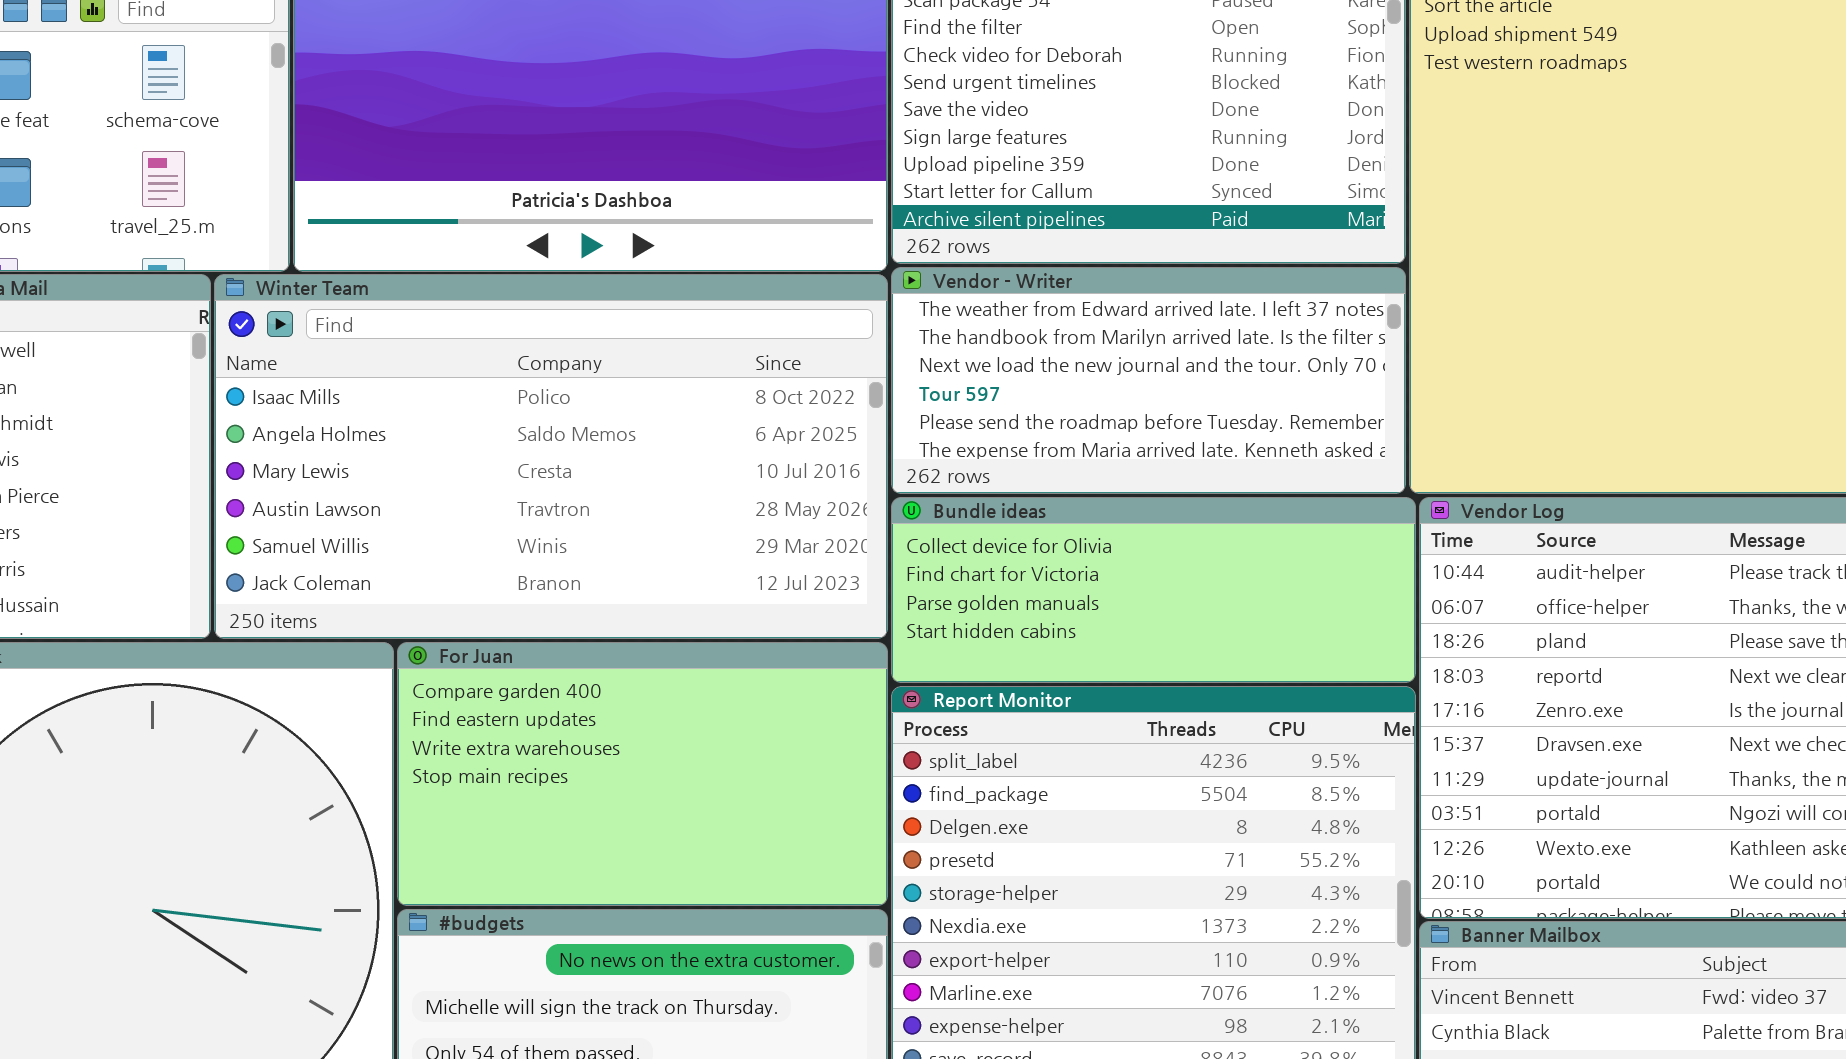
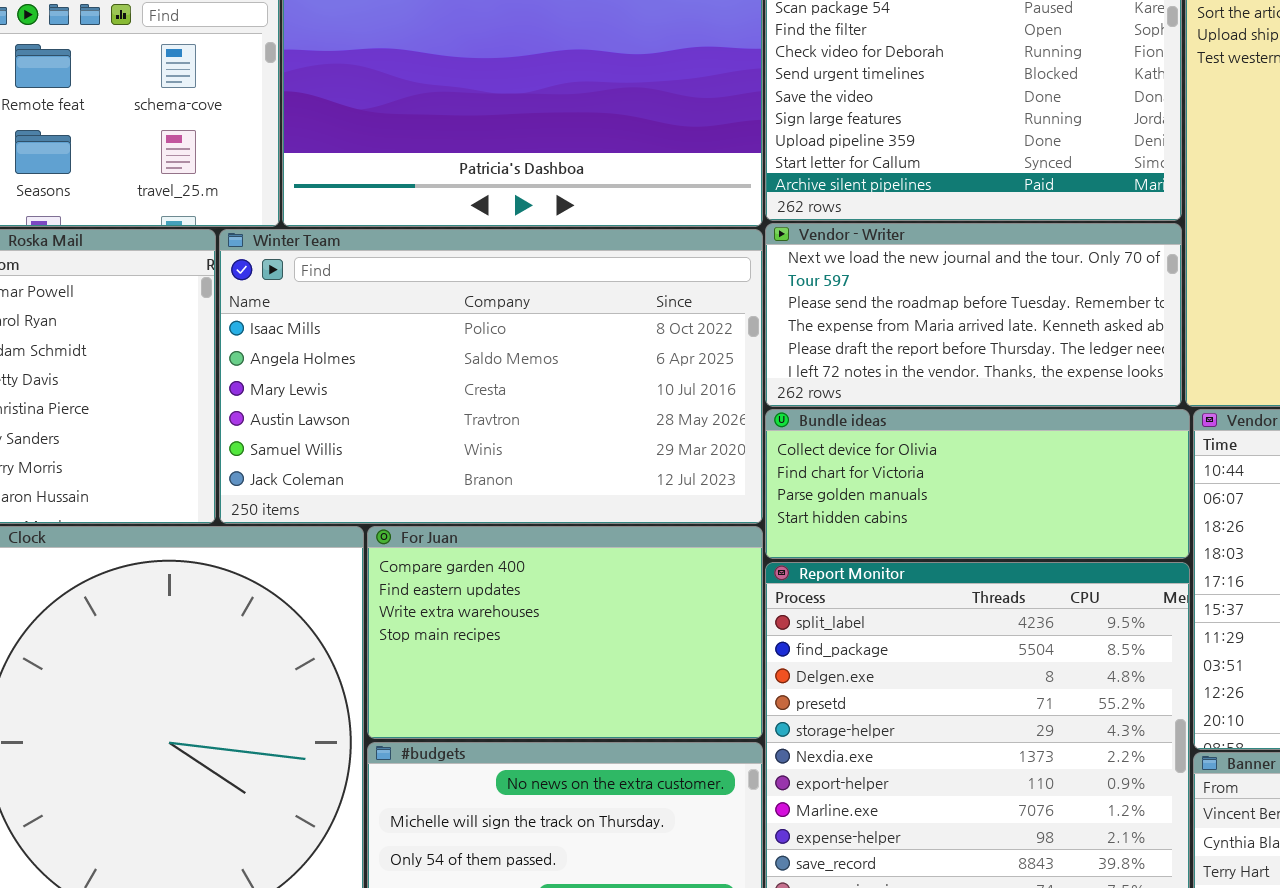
Vendor - Writer: [891,267,1406,494] -> [765,223,1182,407], scrolled down 2 rows

